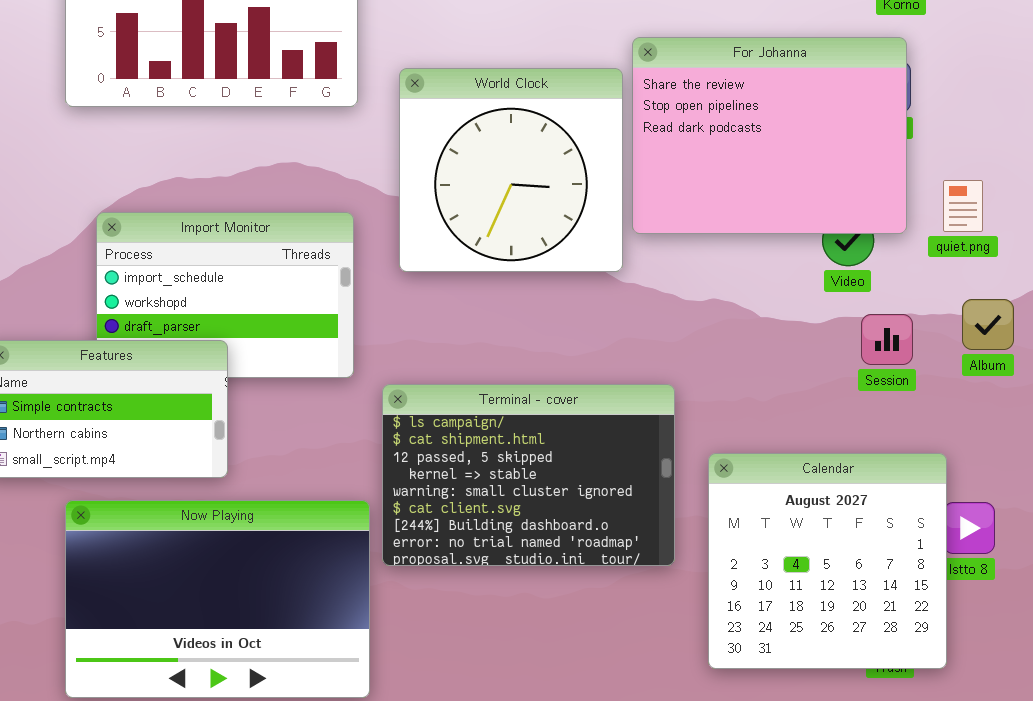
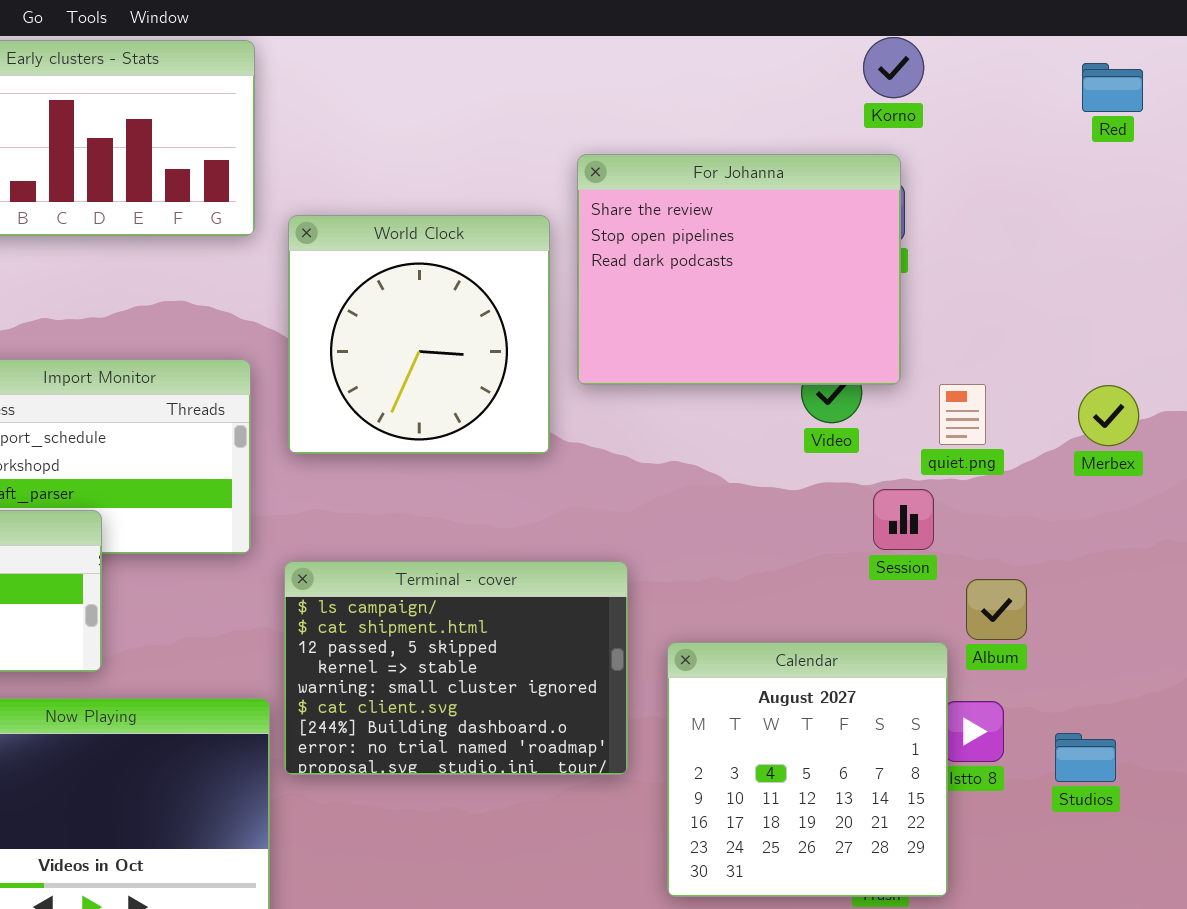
World Clock: [399,68,623,272] -> [288,215,550,454], moved
quiet.png: [943,180,983,232] -> [939,384,986,445], moved
Album: [962,299,1014,350] -> [966,579,1027,640], moved
Session: [861,314,913,365] -> [873,489,934,550], moved

